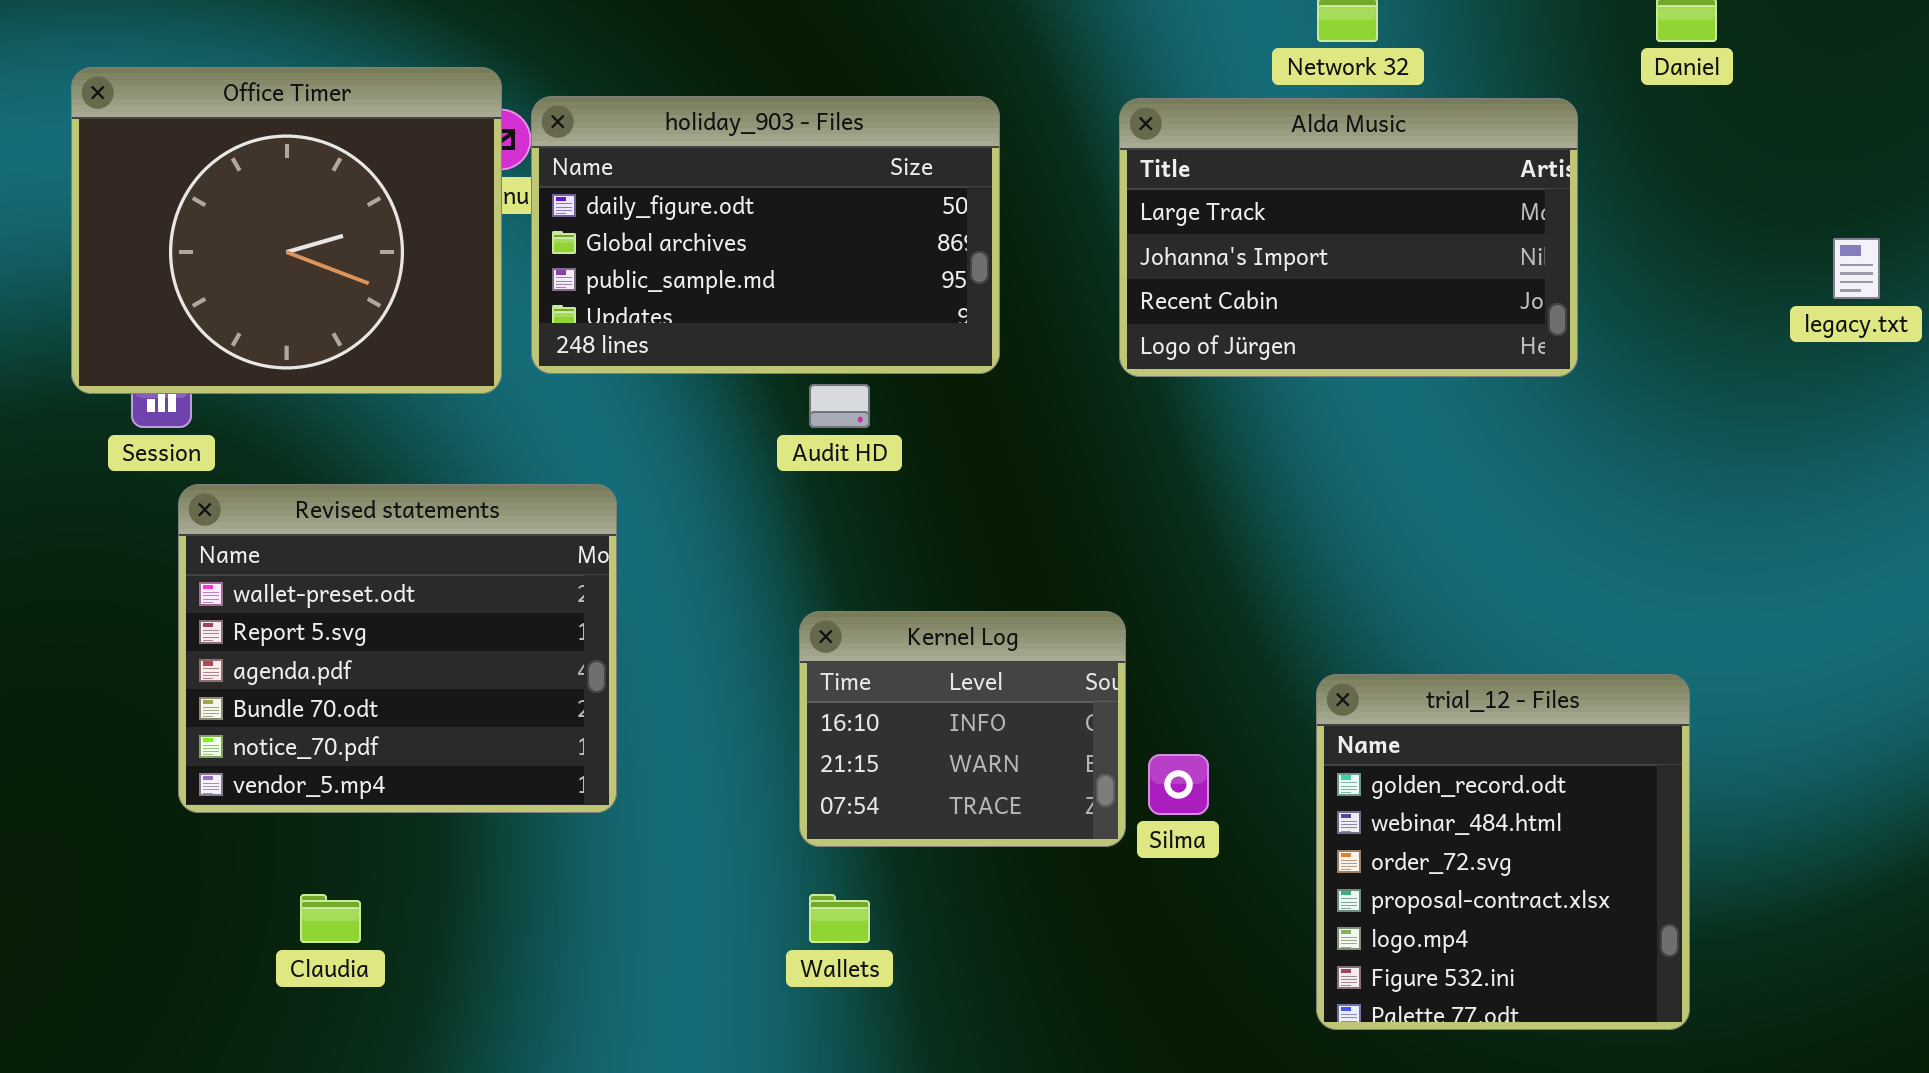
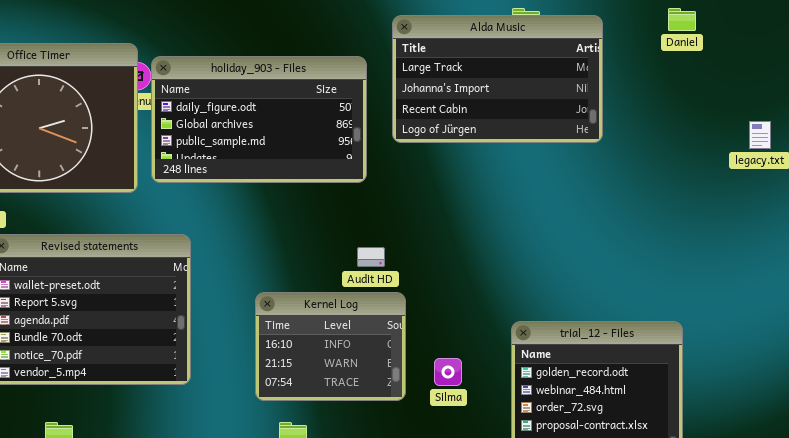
Alda Music: [1119,98,1578,377] -> [392,15,603,143], moved
Audit HD: [809,384,870,428] -> [357,247,385,267], moved
Kernel Log: [799,611,1126,847] -> [255,292,406,401], moved

